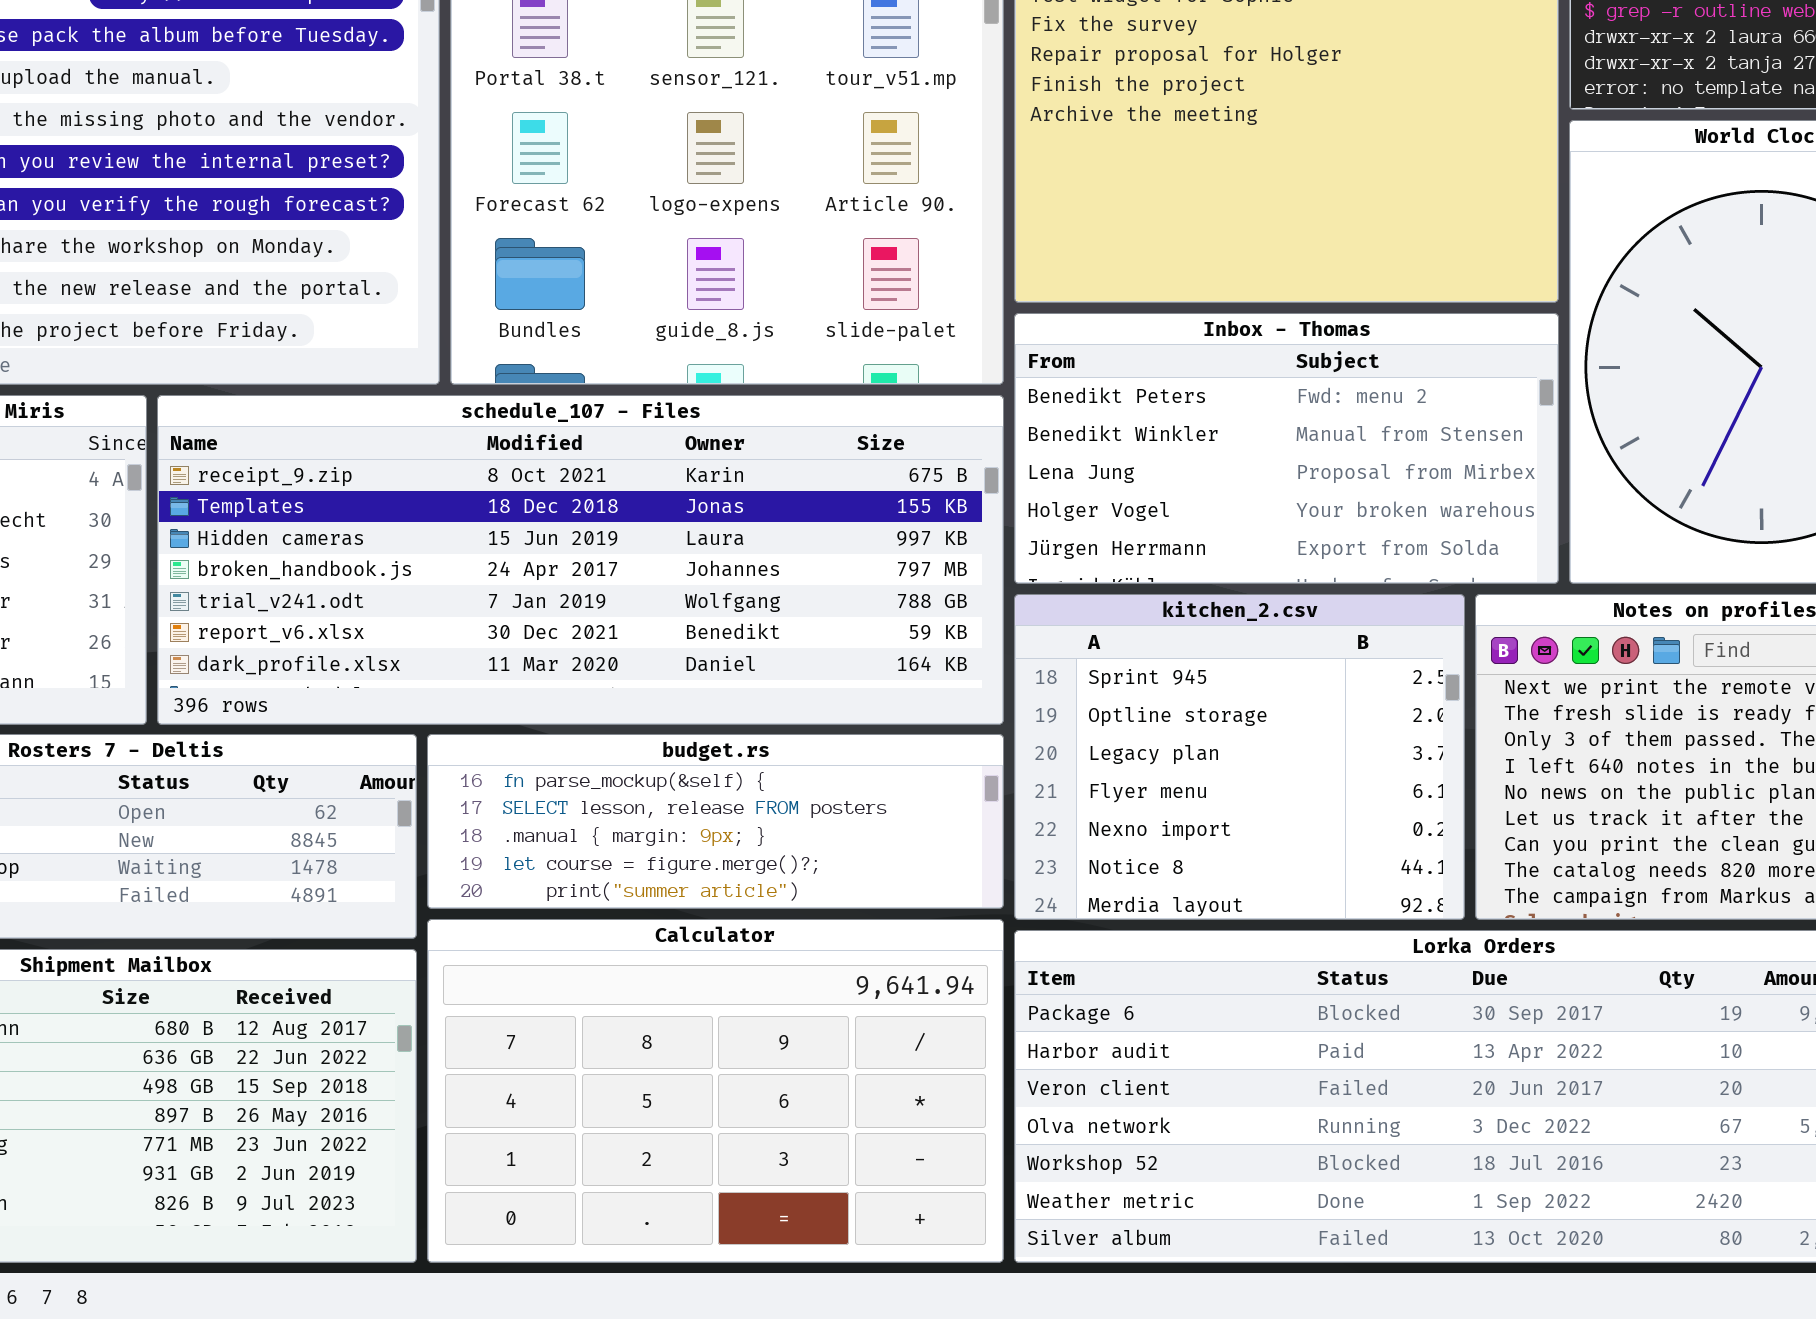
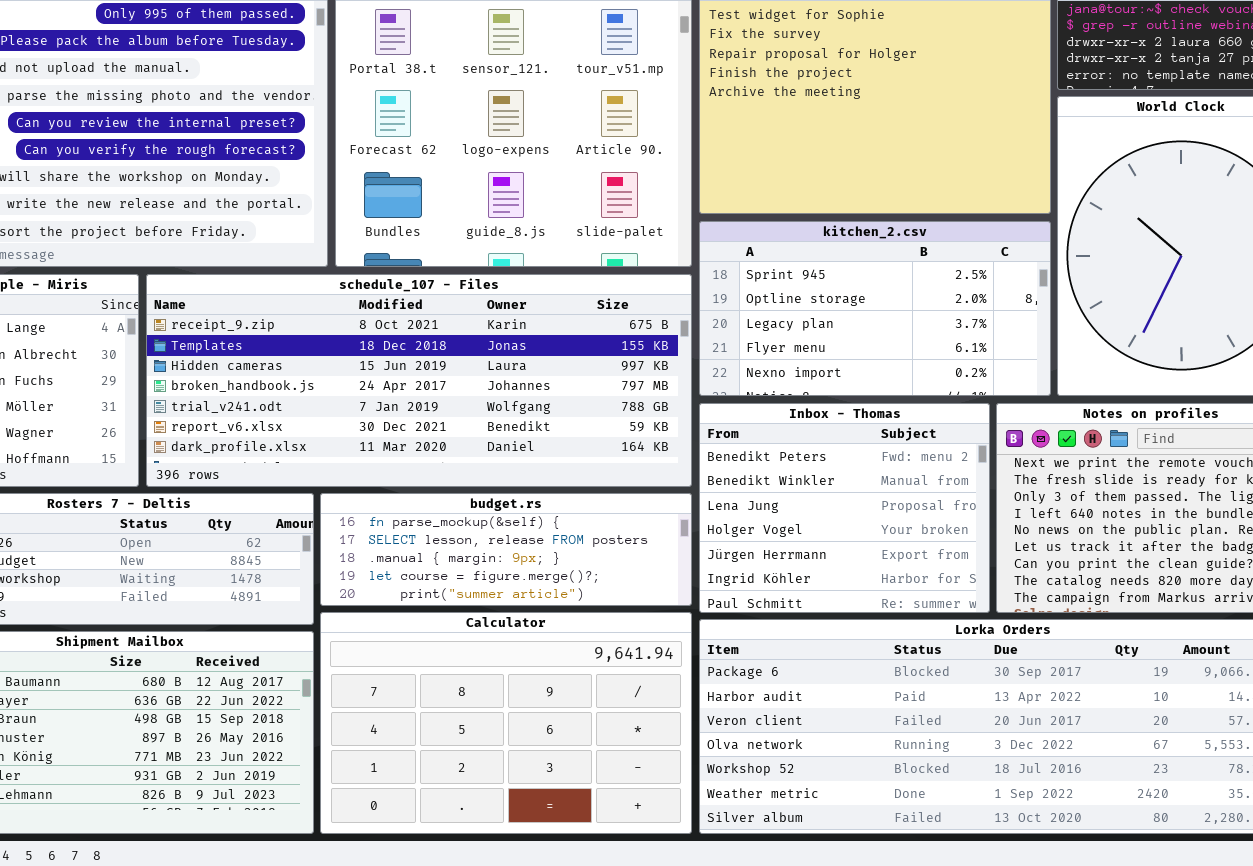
Inbox - Thomas: [1014,313,1559,584] -> [699,403,990,613], moved, resized
kitchen_2.csv: [1014,594,1465,920] -> [699,221,1051,396], moved, resized

